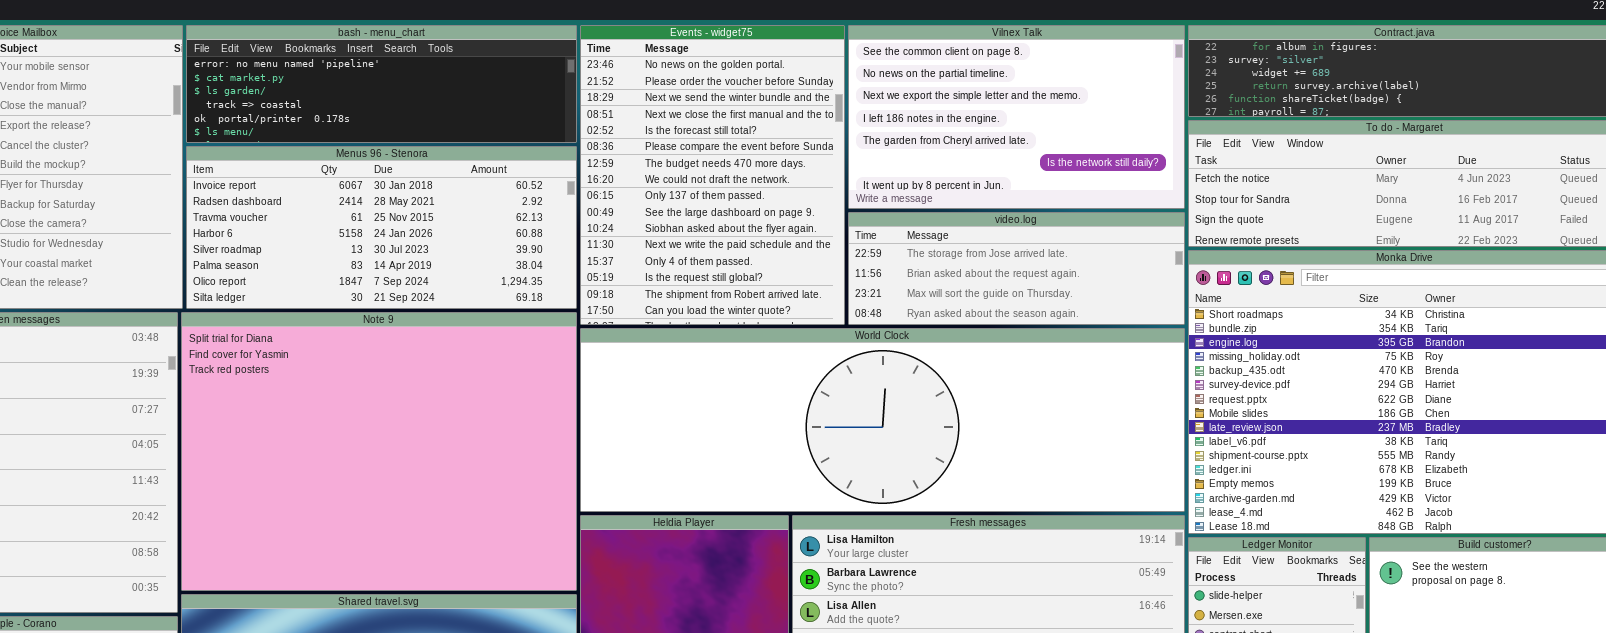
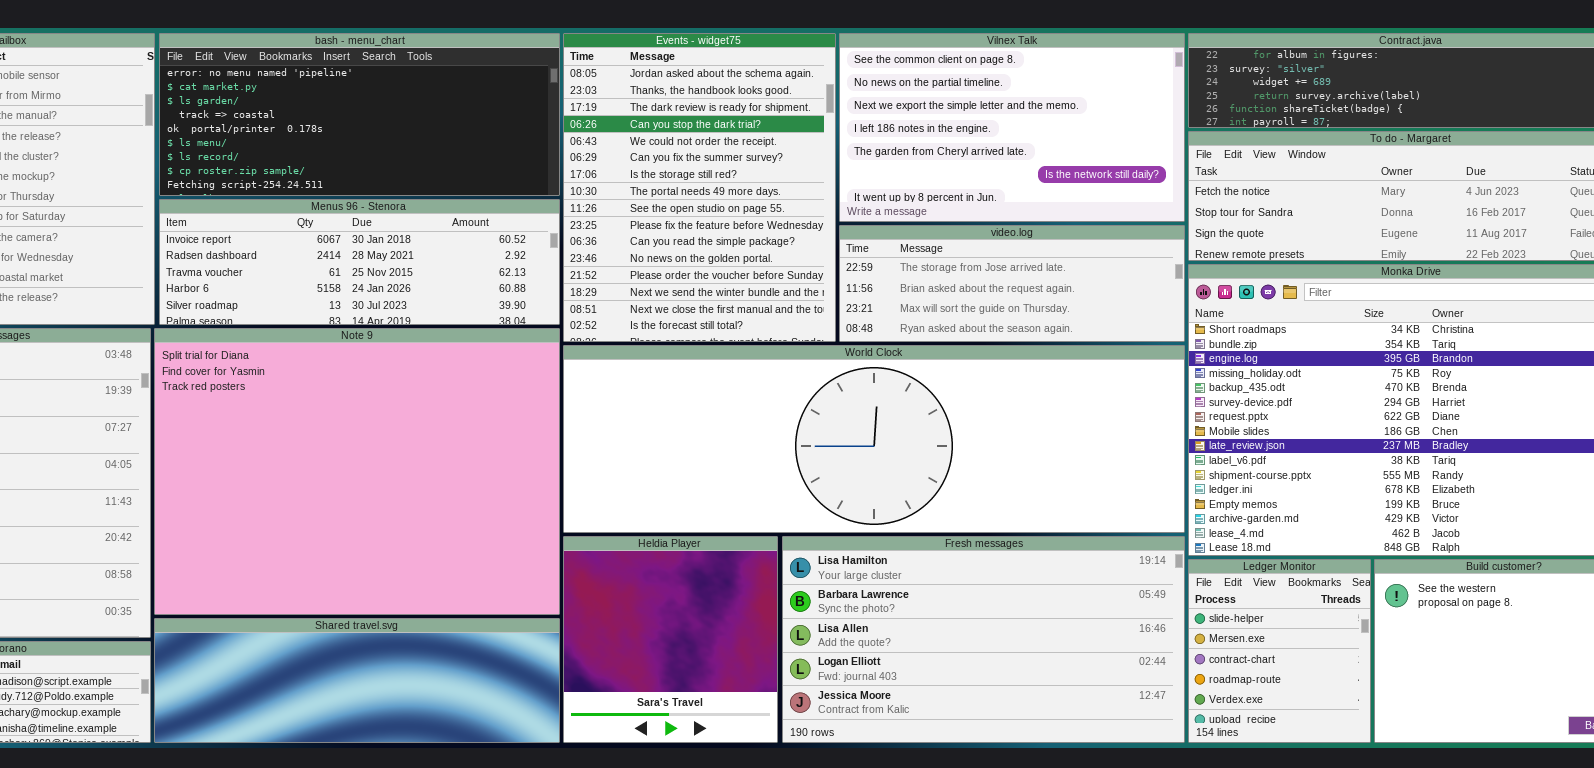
bash - menu_chart: [186,25,577,143] -> [159,33,560,196], resized
Events - widget75: [580,25,845,325] -> [563,33,836,342], scrolled up 11 rows
Menus 96 - Stenora: [186,146,577,309] -> [159,199,560,325], resized

